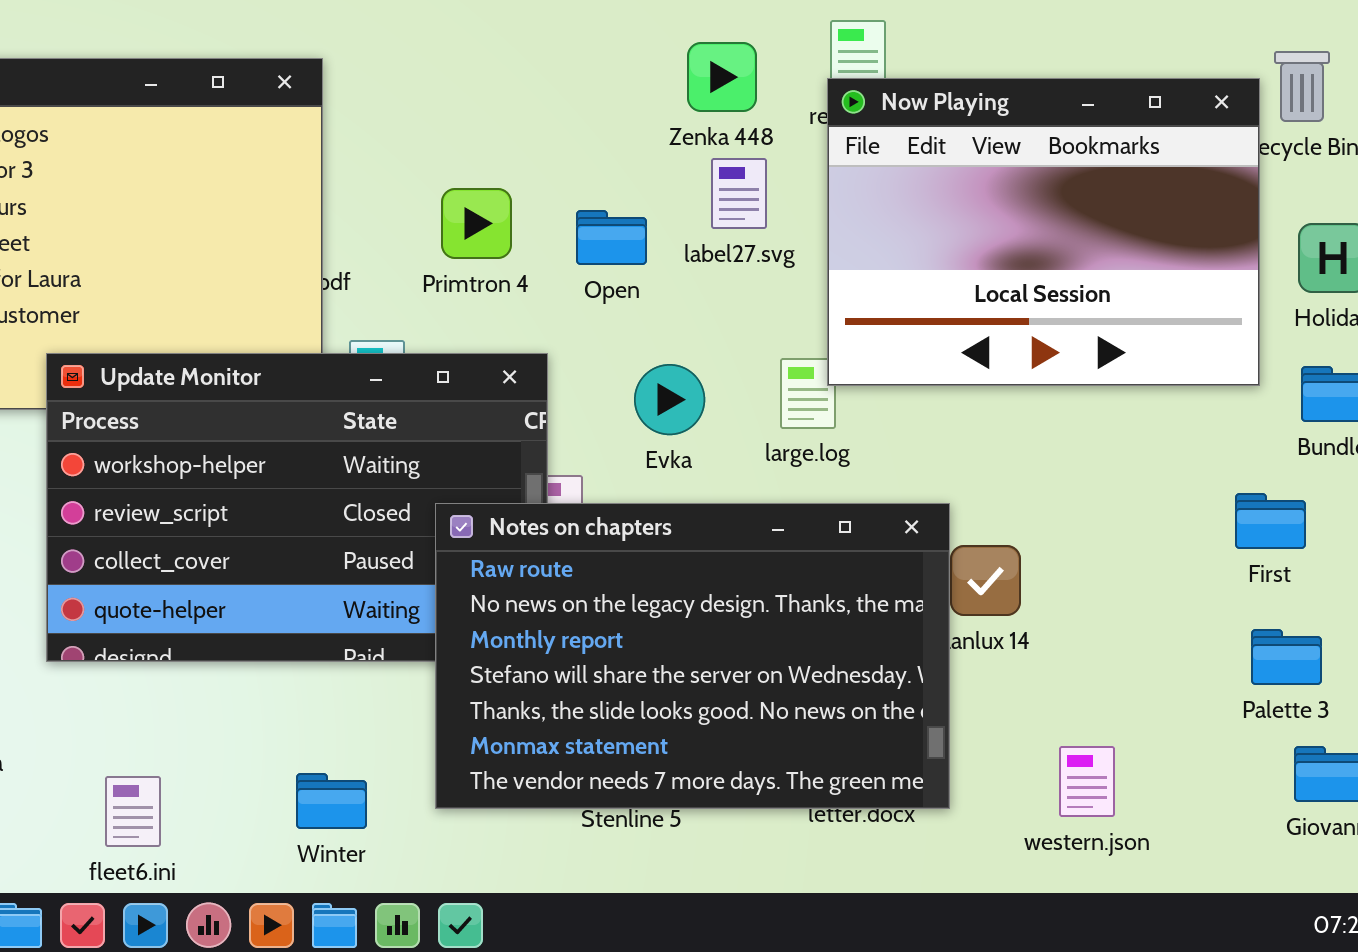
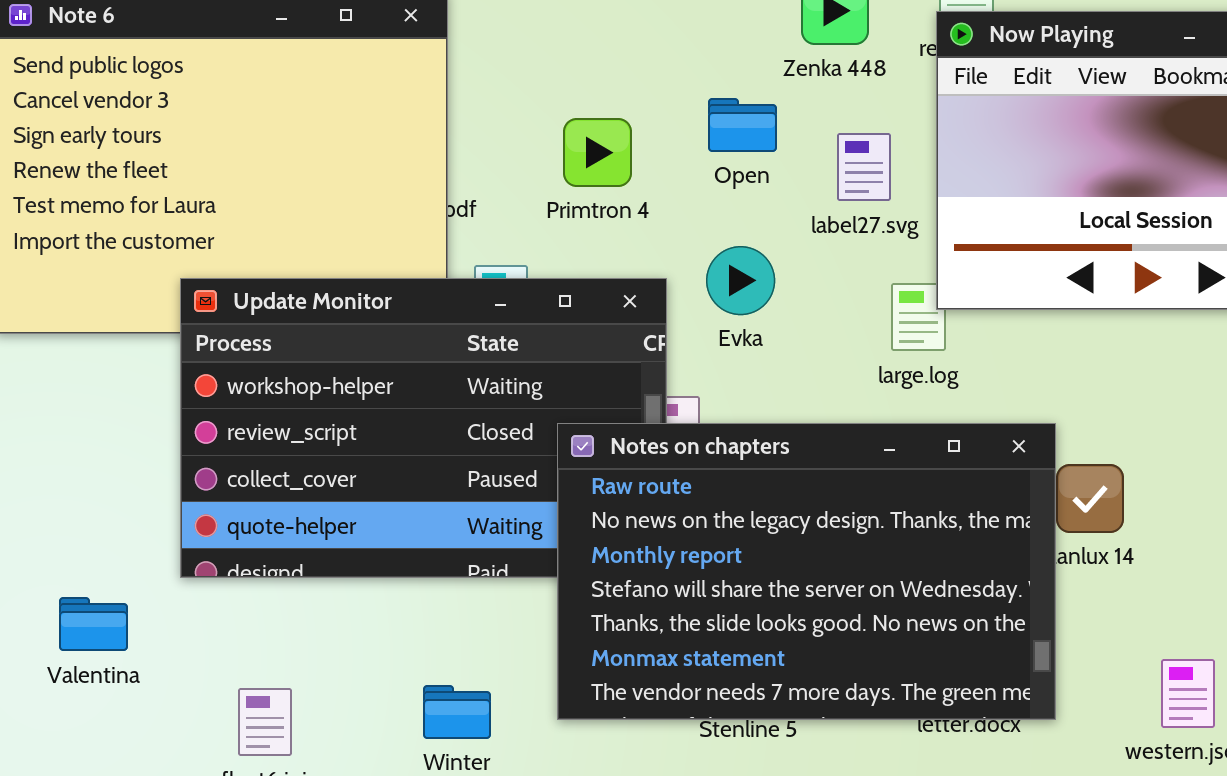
label27.svg: [711,158,767,229] -> [837,133,891,201], moved
Open: [576,210,647,265] -> [708,98,777,152], moved
Evka: [634,364,705,435] -> [706,246,775,315], moved

